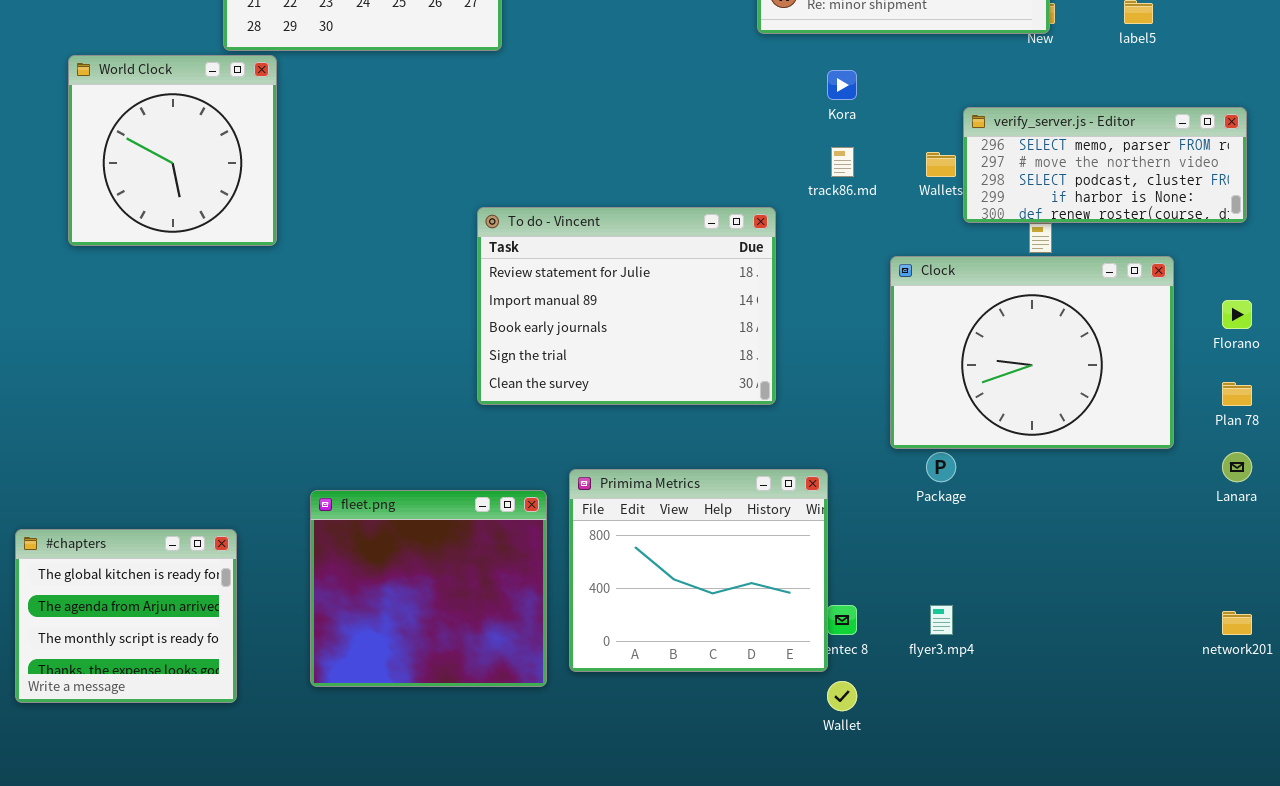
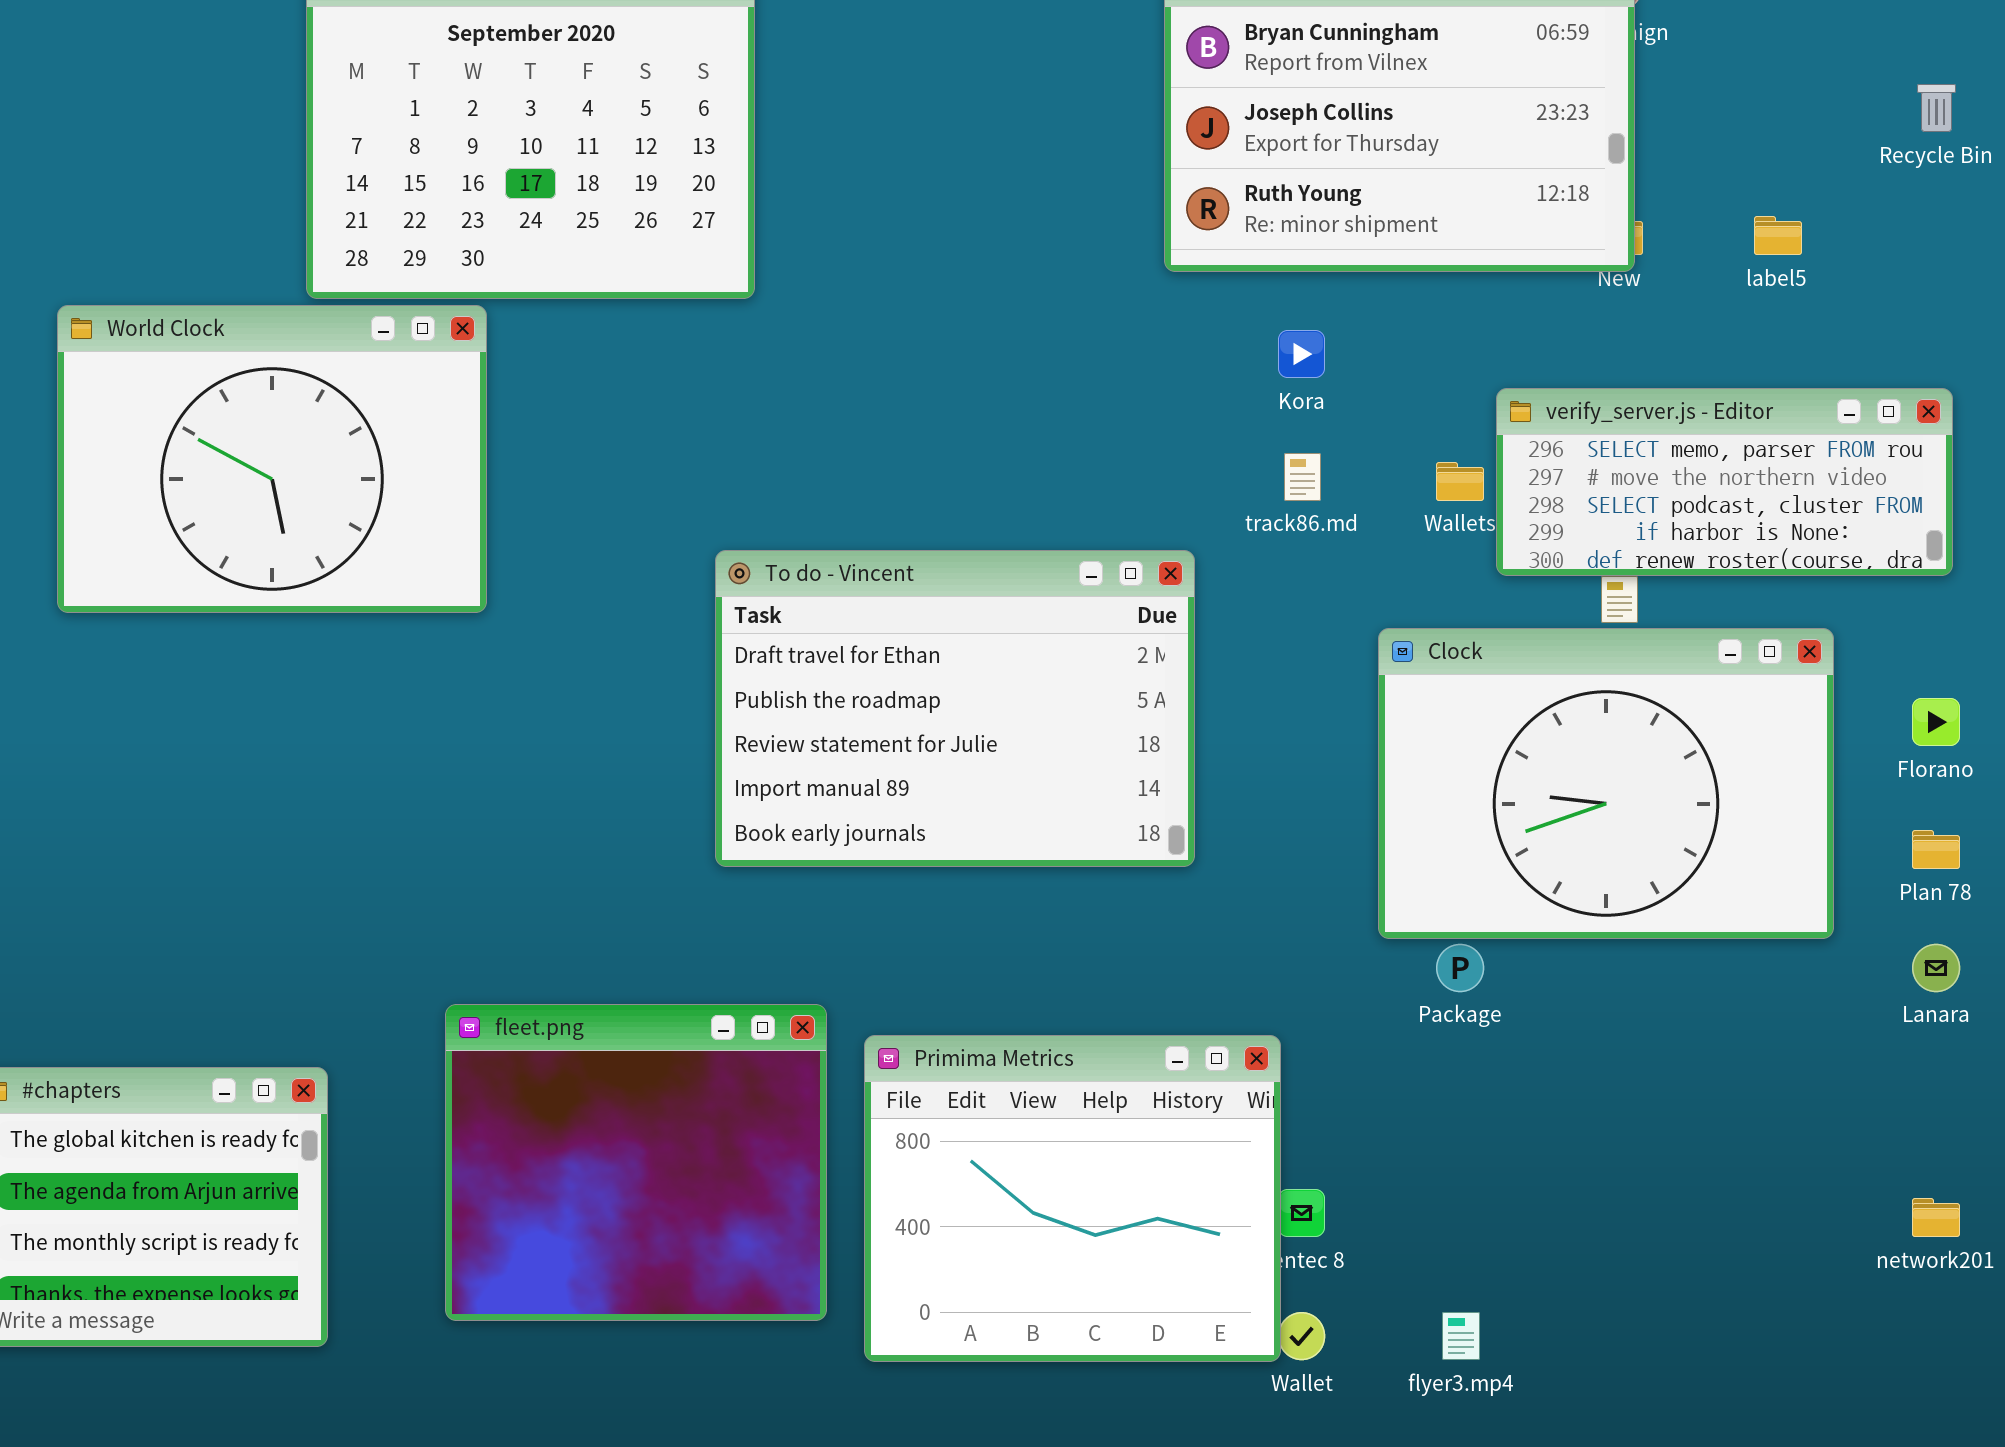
World Clock: [68,55,277,246] -> [57,305,487,613], resized
To do - Vincent: [477,207,776,405] -> [715,550,1195,867], scrolled up 2 rows
Primima Metrics: [569,469,828,672] -> [864,1035,1281,1362], moved
flyer3.mp4: [930,605,953,635] -> [1442,1312,1480,1360], moved

